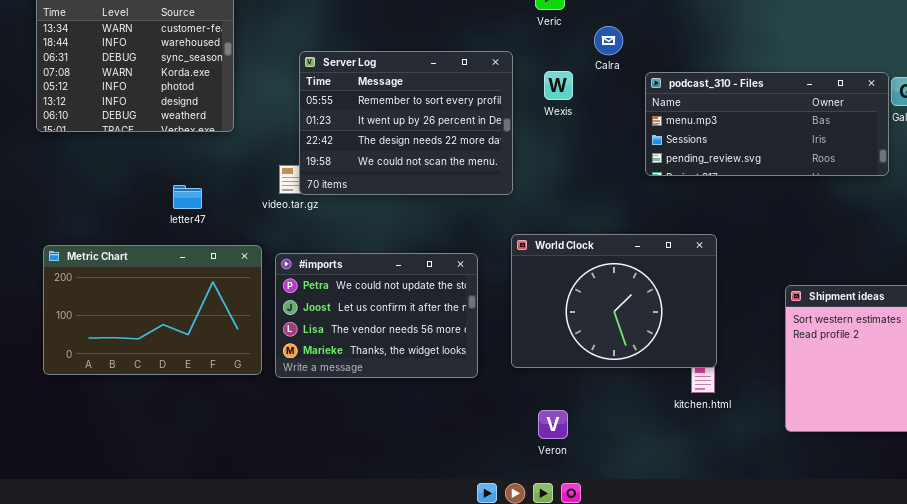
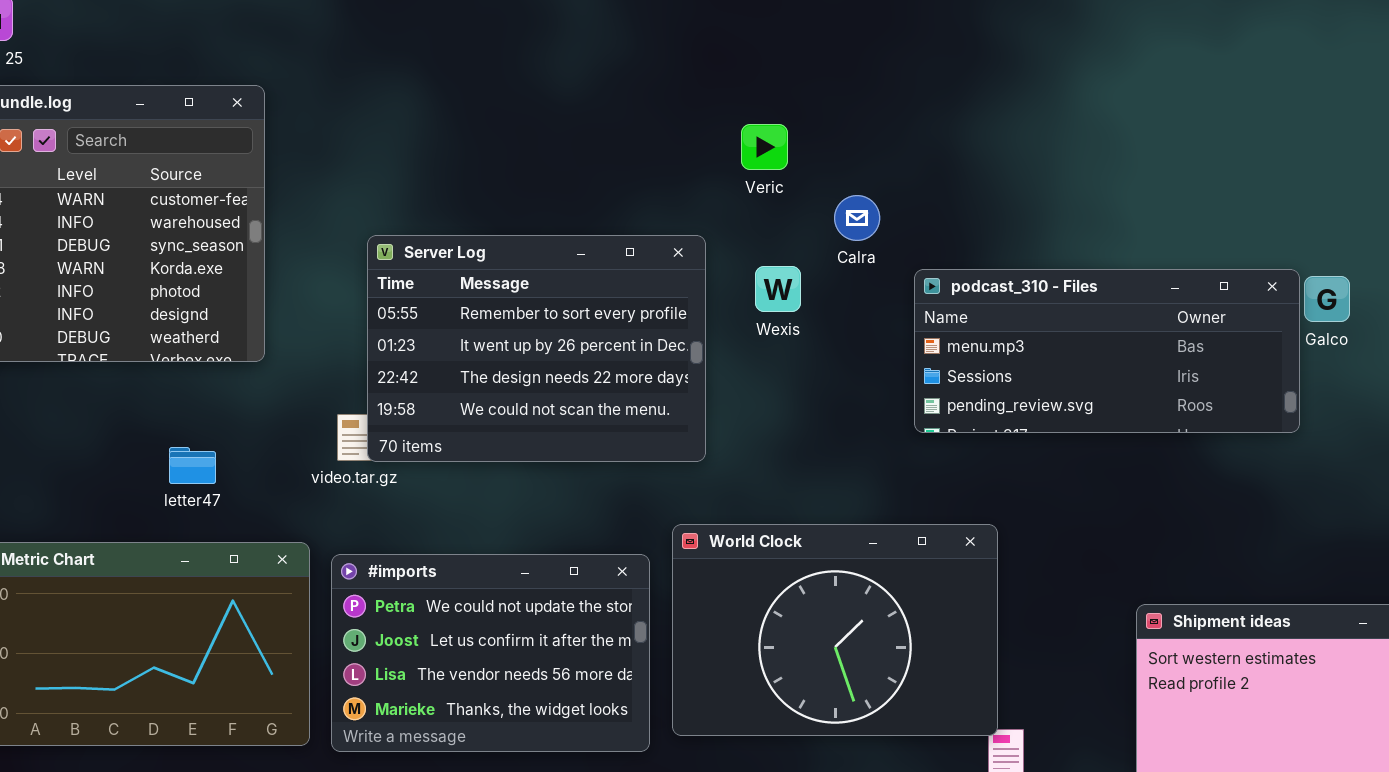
World Clock: [511,234,717,368] -> [672,524,998,736], moved

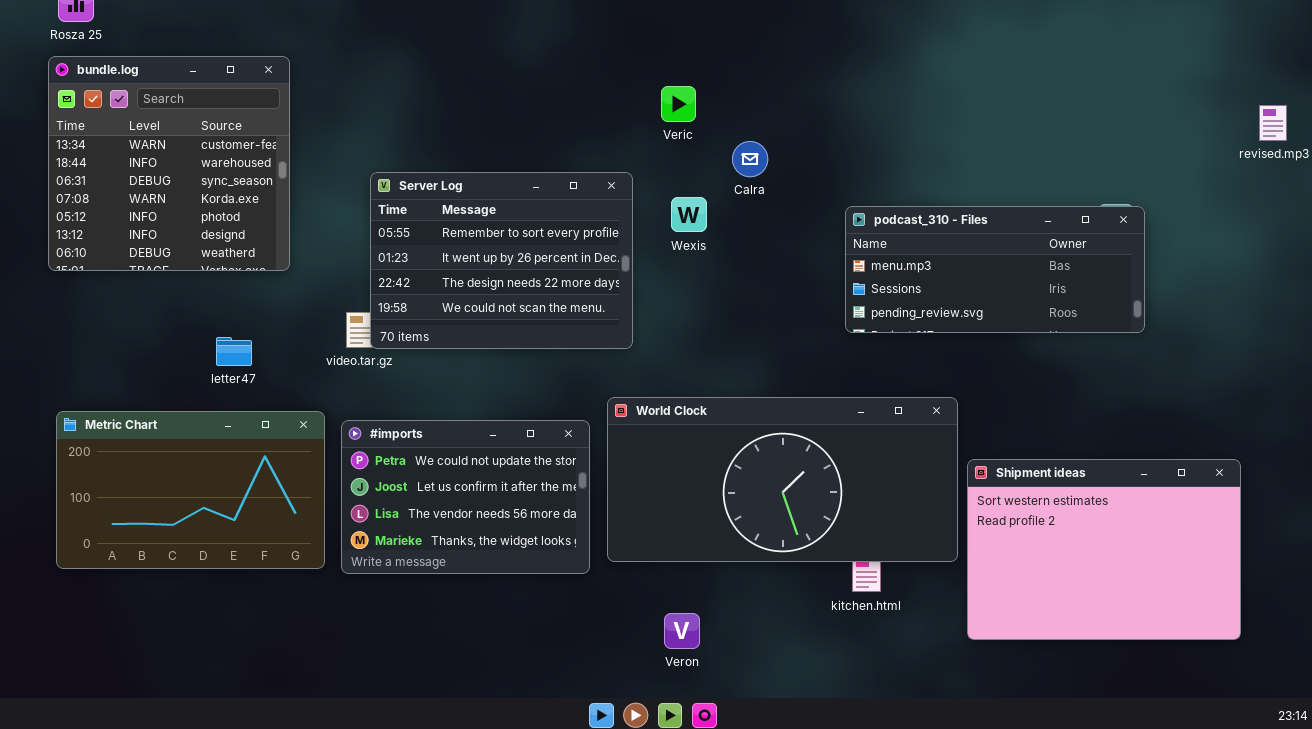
podcast_310 - Files: [914,269,1300,433] -> [845,206,1145,333], moved
World Clock: [672,524,998,736] -> [607,397,958,562], resized

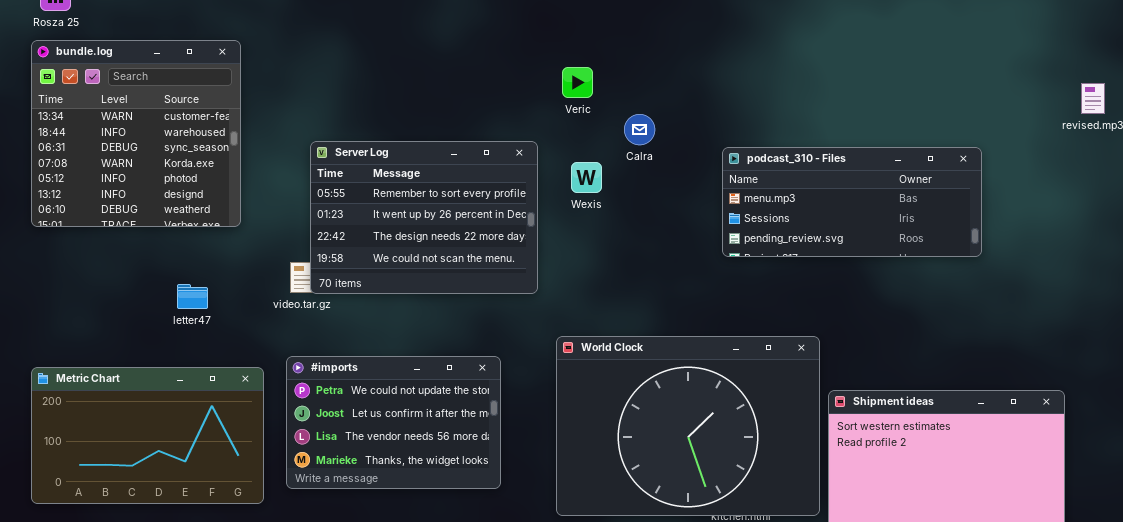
podcast_310 - Files: [845,206,1145,333] -> [722,147,982,257], moved
World Clock: [607,397,958,562] -> [556,336,820,516], resized
Metric Chart: [56,411,325,569] -> [31,367,264,504], moved

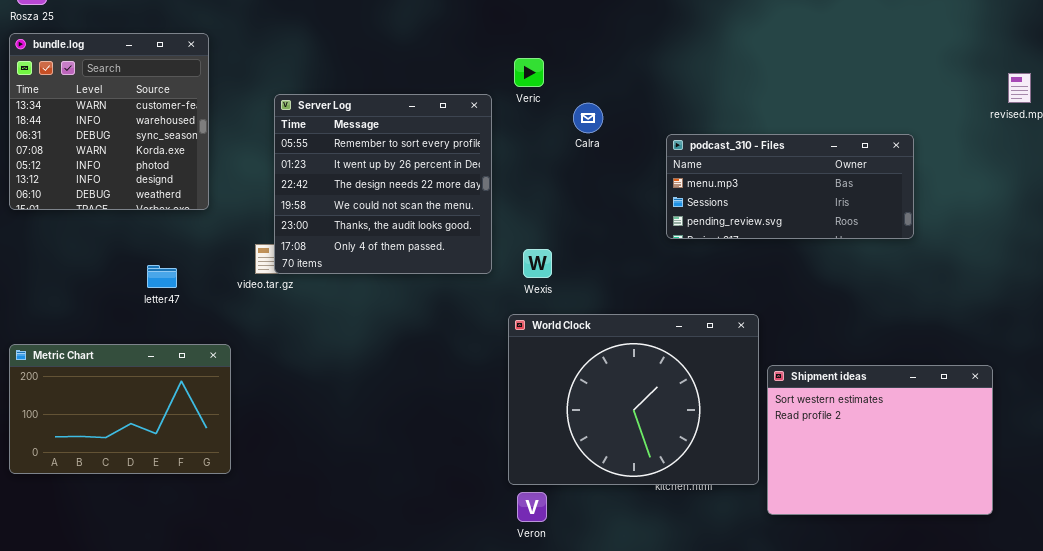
Server Log: [310,141,538,294] -> [274,94,492,274], resized
Wexis: [571,162,602,193] -> [523,249,552,278], moved
#imports: [286,356,501,489] -> none, closed

